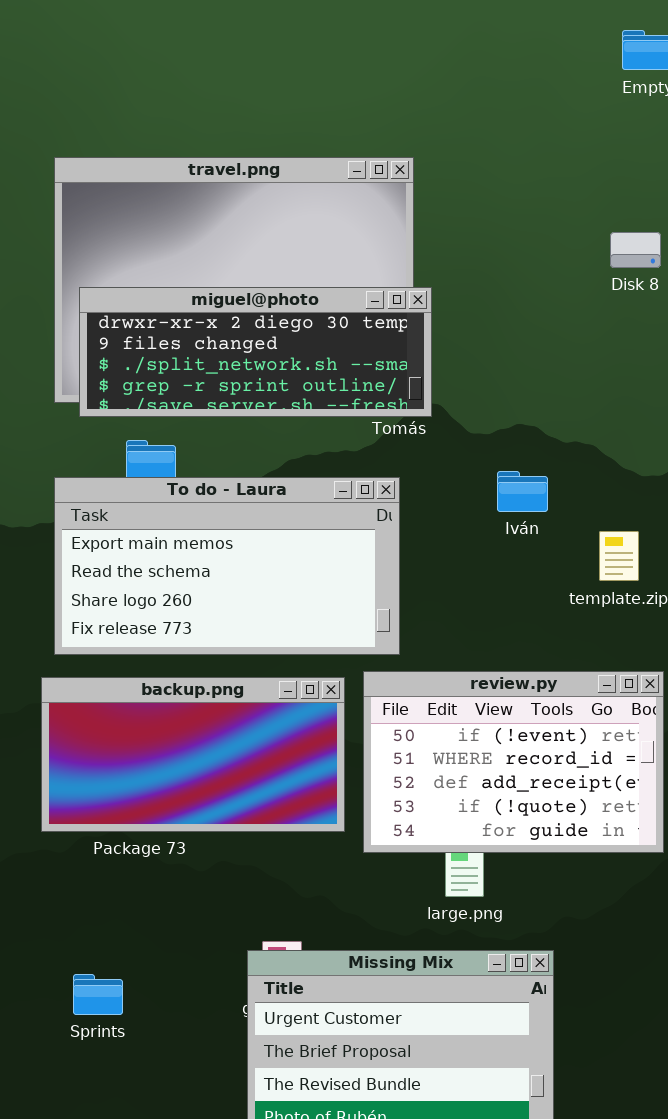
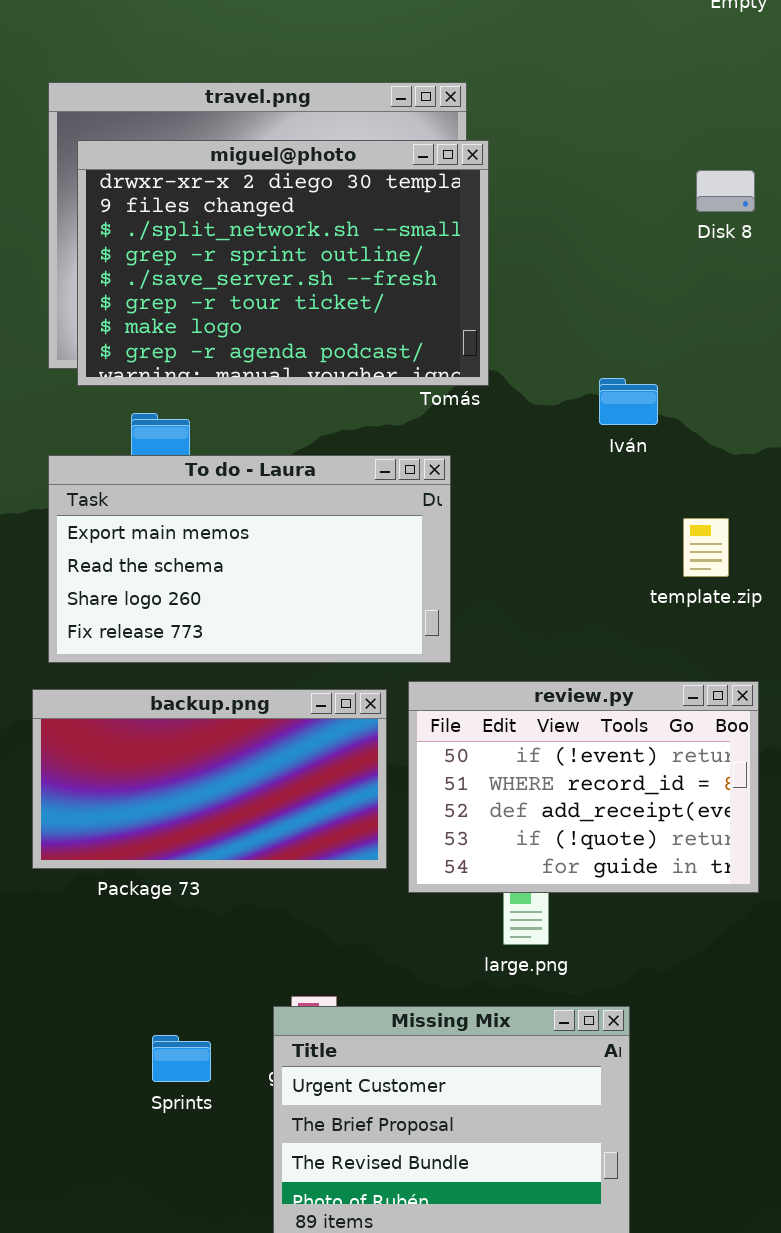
miguel@photo: [79,287,432,417] -> [77,140,489,386], resized
Iván: [497,471,548,512] -> [599,378,658,425], moved
Sprints: [73,974,123,1015] -> [152,1035,211,1082], moved

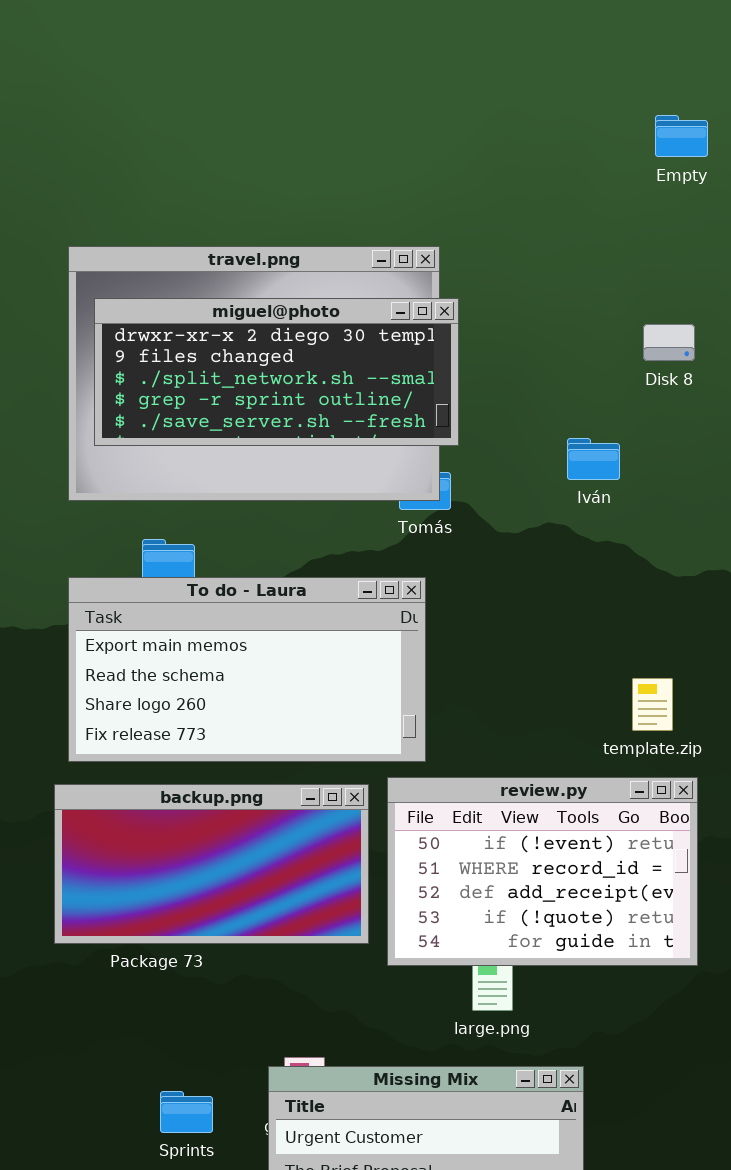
miguel@photo: [77,140,489,386] -> [94,298,459,446], resized
Iván: [599,378,658,425] -> [567,438,620,480], moved
template.zip: [683,518,729,577] -> [632,678,673,731], moved

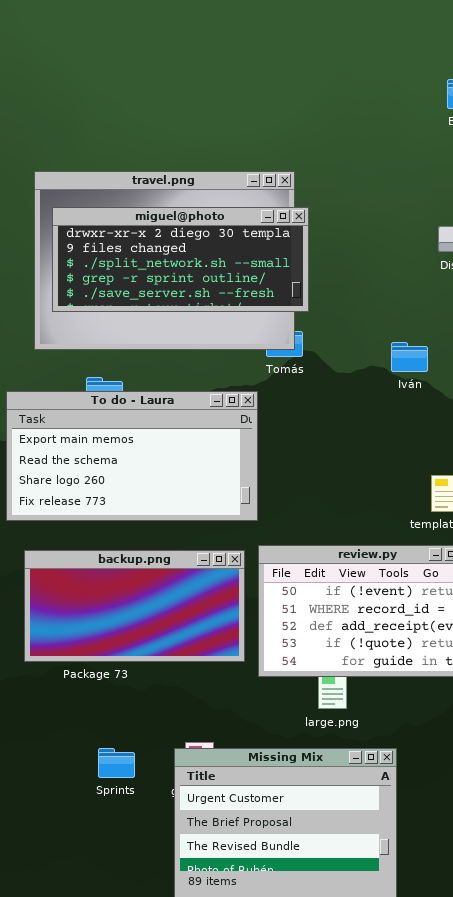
Iván: [567,438,620,480] -> [391,342,428,372], moved
To do - Laura: [68,577,426,762] -> [6,391,258,521], moved
Sprints: [160,1091,213,1133] -> [98,748,135,778], moved

